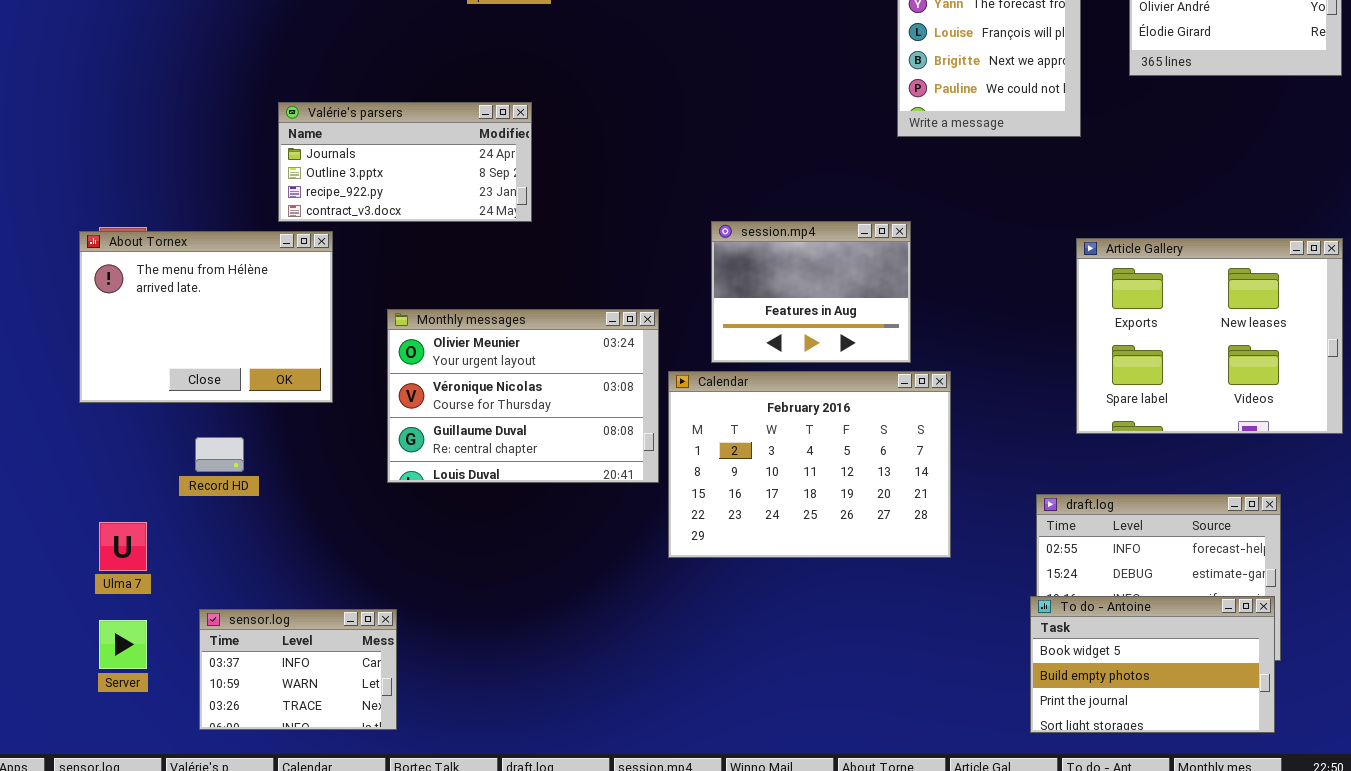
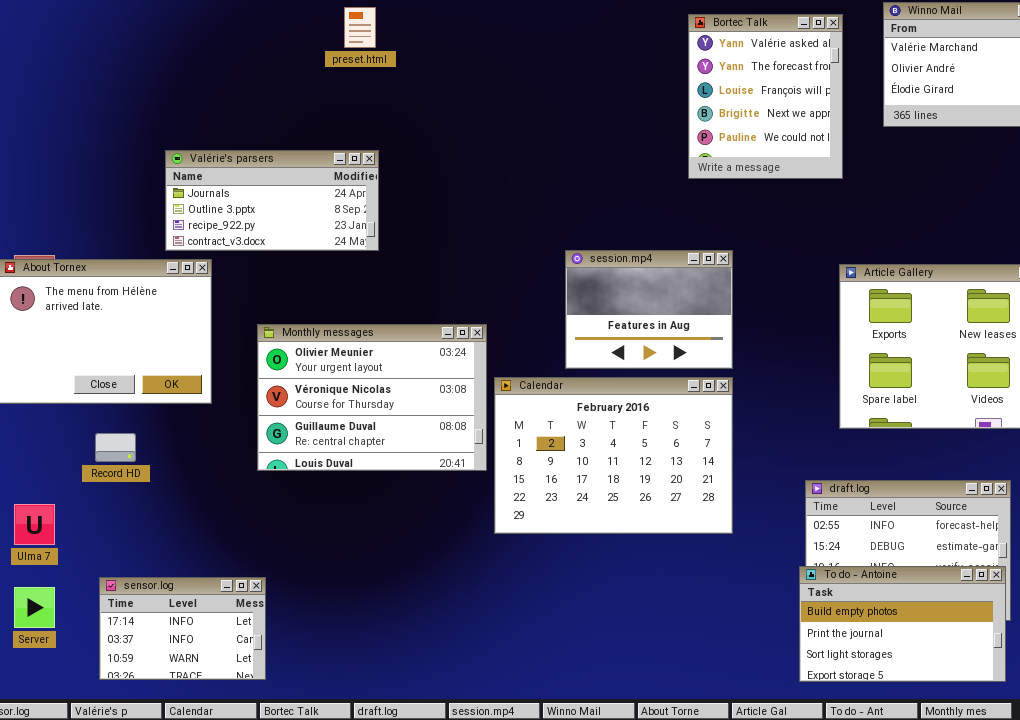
session.mp4: [711,221,911,363] -> [565,250,733,369], moved
To do - Antoine: [1030,596,1275,733] -> [799,566,1006,682], scrolled down 1 row
sensor.log: [199,609,397,730] -> [99,577,266,680], scrolled up 1 row

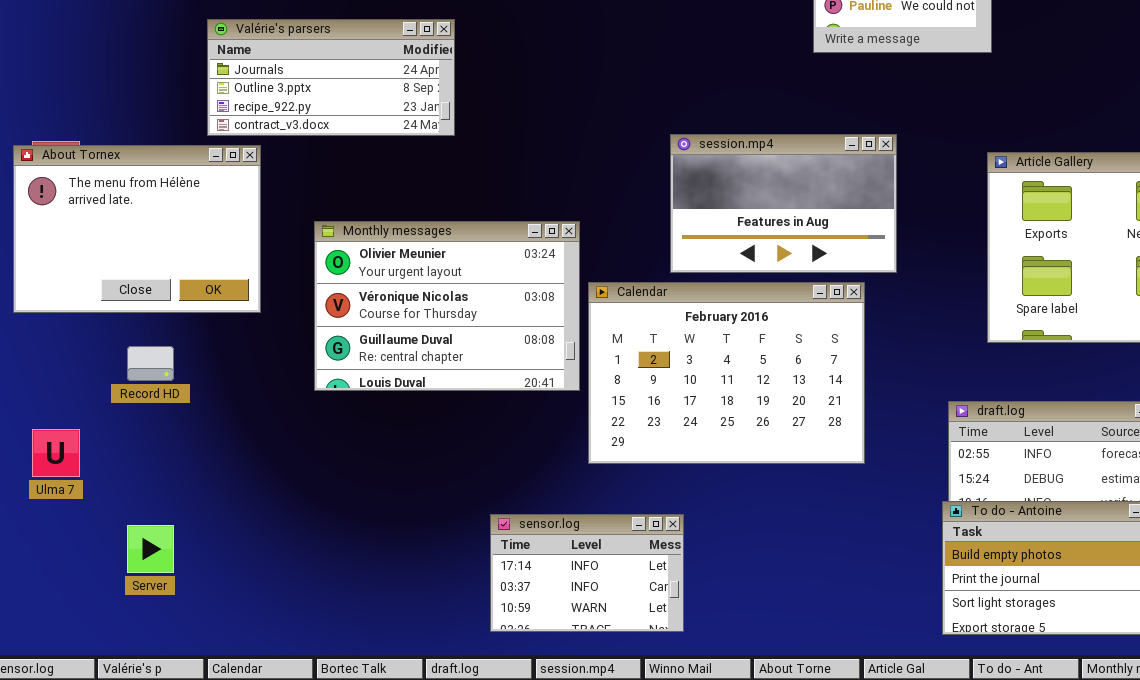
session.mp4: [565,250,733,369] -> [670,134,897,273], resized
sensor.log: [99,577,266,680] -> [490,514,684,632], moved
Server: [14,587,55,628] -> [127,525,174,573], moved

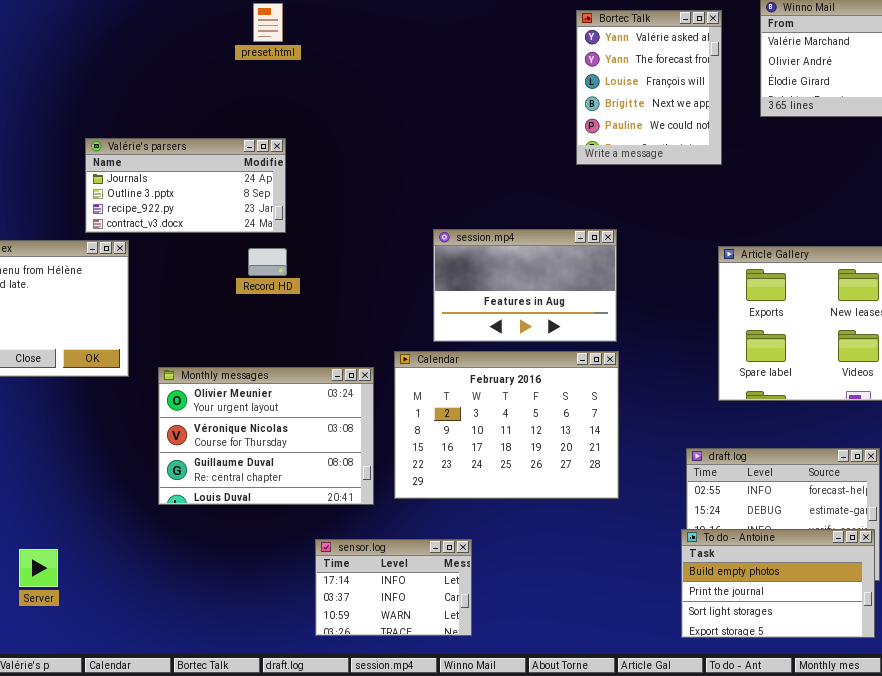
session.mp4: [670,134,897,273] -> [433,229,617,342], moved
Monthly messages: [314,221,580,391] -> [158,367,374,505], moved
Record HD: [127,346,174,381] -> [248,248,287,276], moved

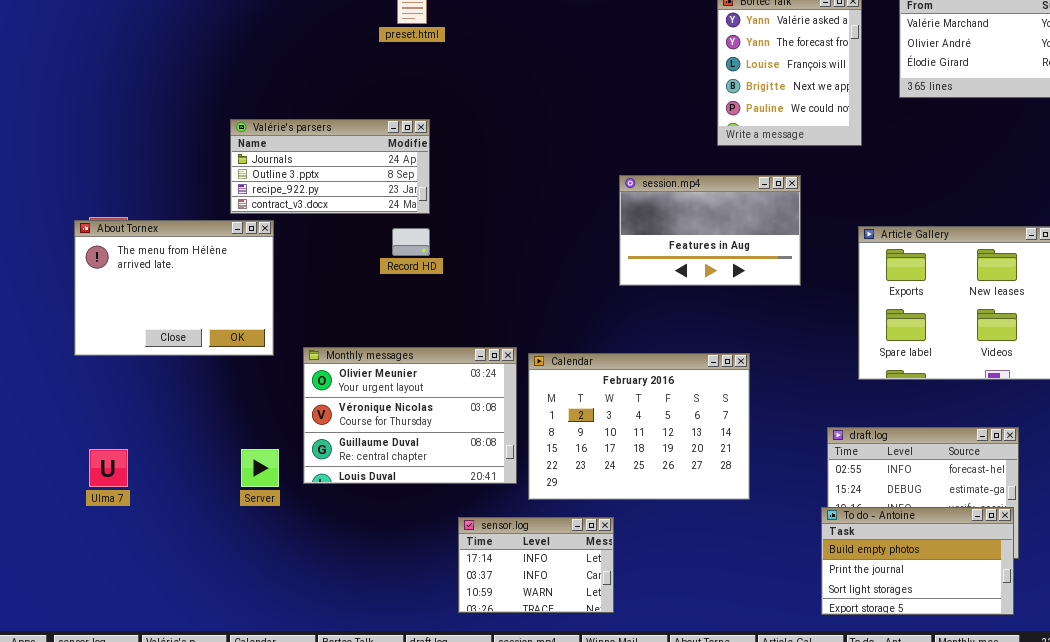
session.mp4: [433,229,617,342] -> [619,175,801,286], moved
Calendar: [394,351,619,499] -> [528,353,750,500], moved
Server: [19,549,58,587] -> [241,449,279,487], moved

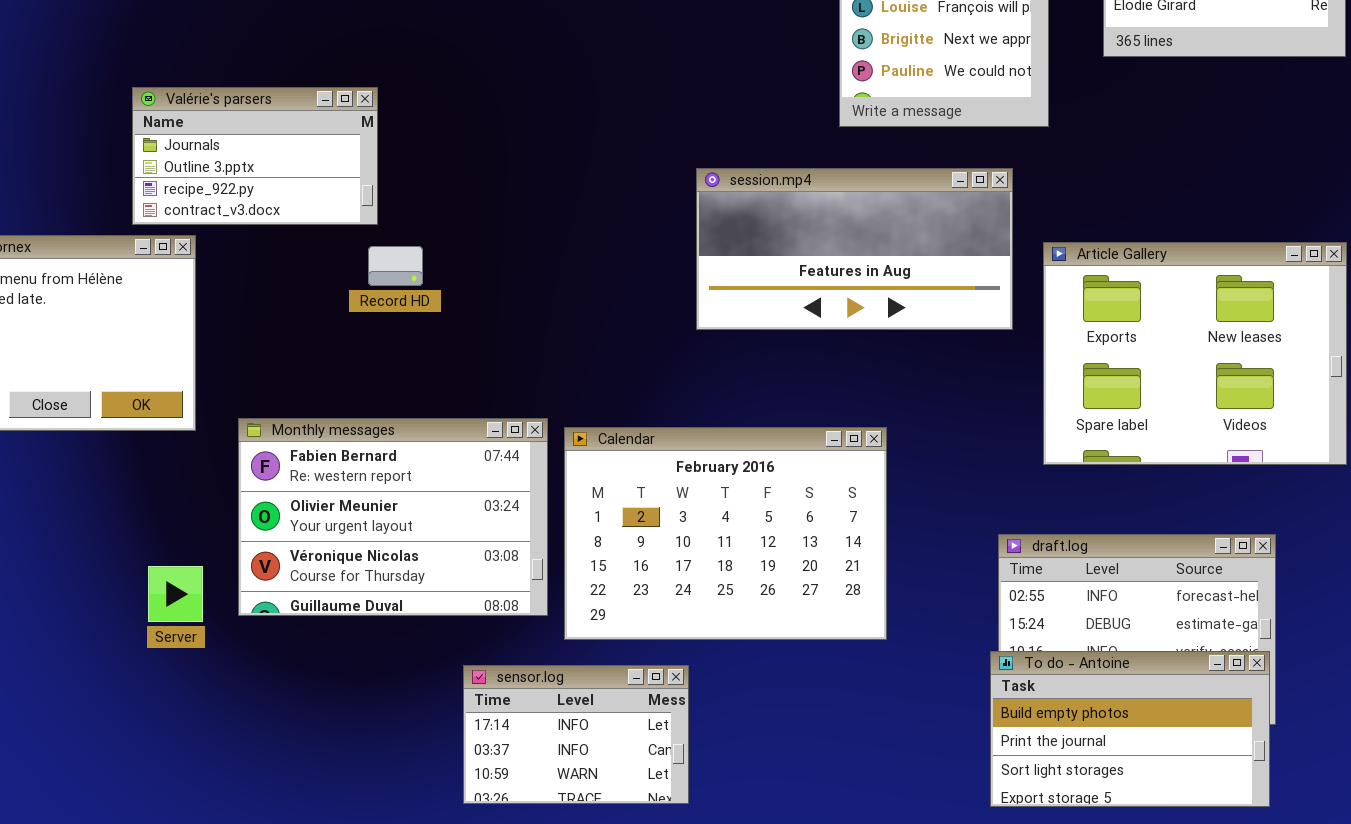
Valérie's parsers: [230,119,430,214] -> [132,87,378,225], resized
session.mp4: [619,175,801,286] -> [696,168,1013,330], resized
Monthly messages: [303,347,517,484] -> [238,418,548,616], scrolled up 1 row

